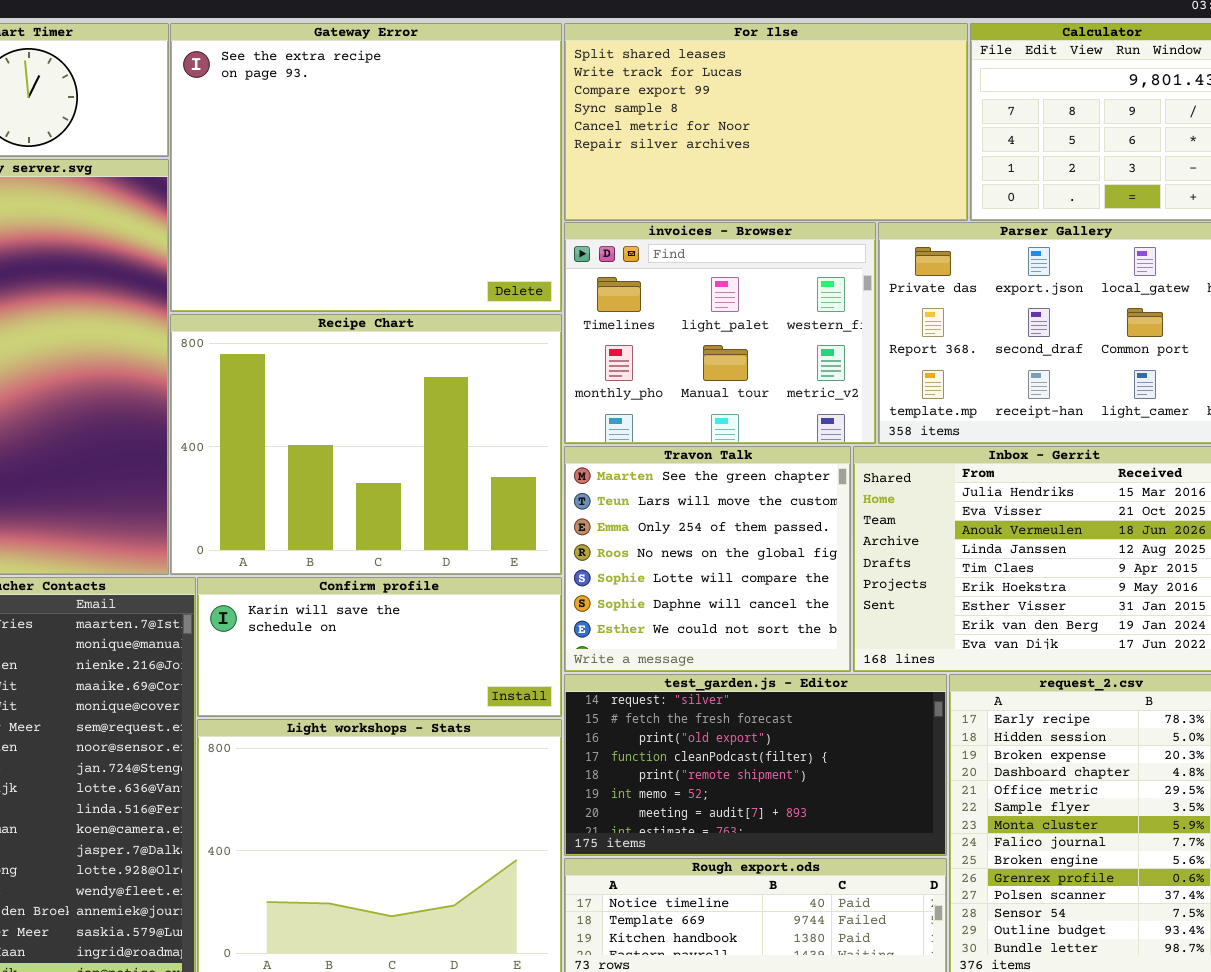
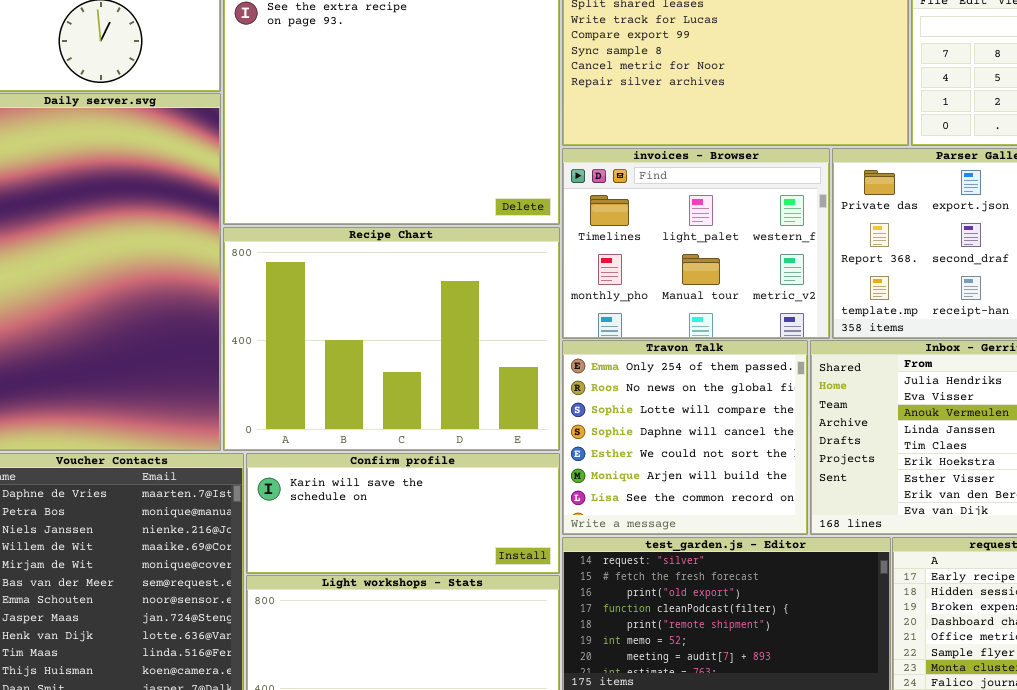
Travon Talk: [564,446,851,672] -> [562,340,808,535], scrolled down 2 rows

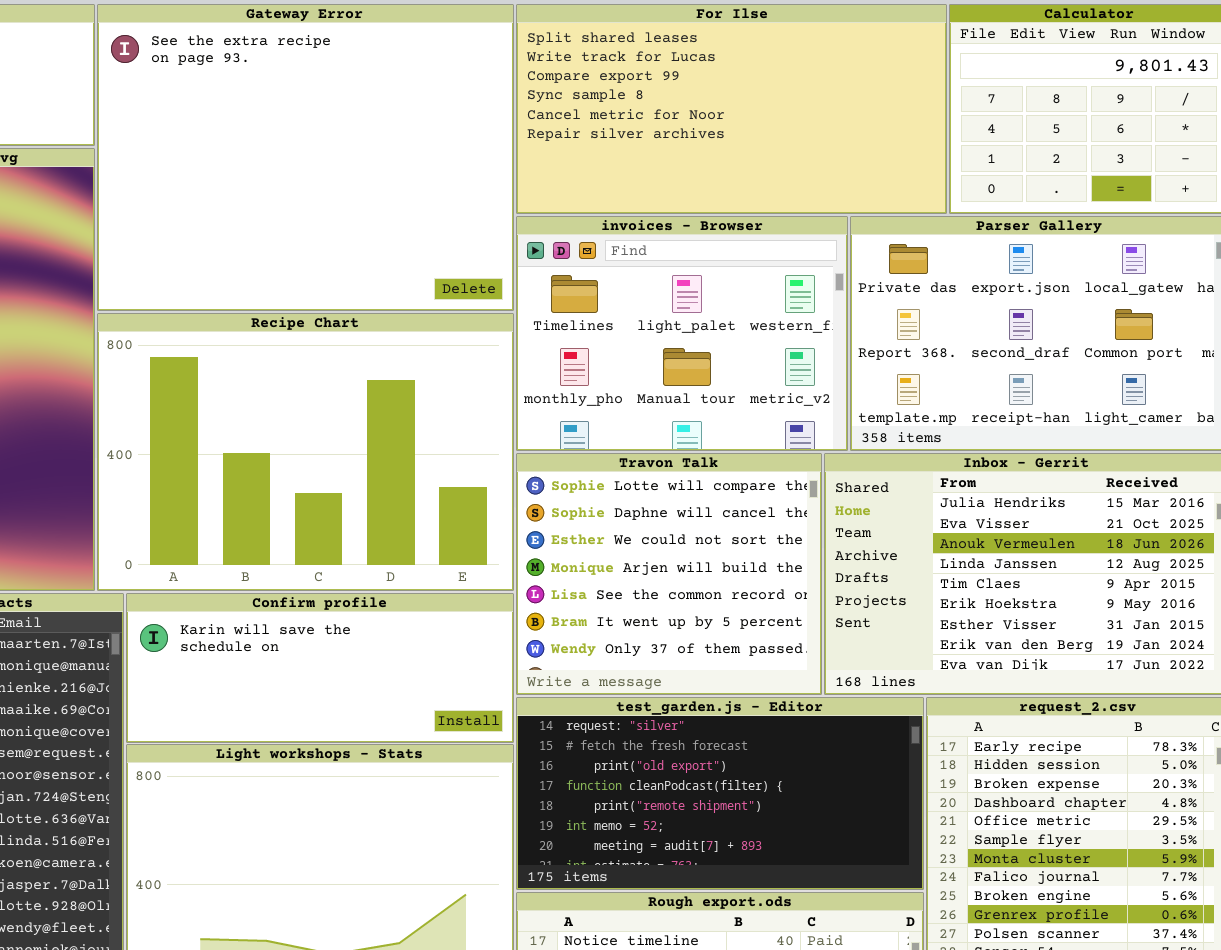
Travon Talk: [562,340,808,535] -> [516,453,822,695], scrolled down 2 rows

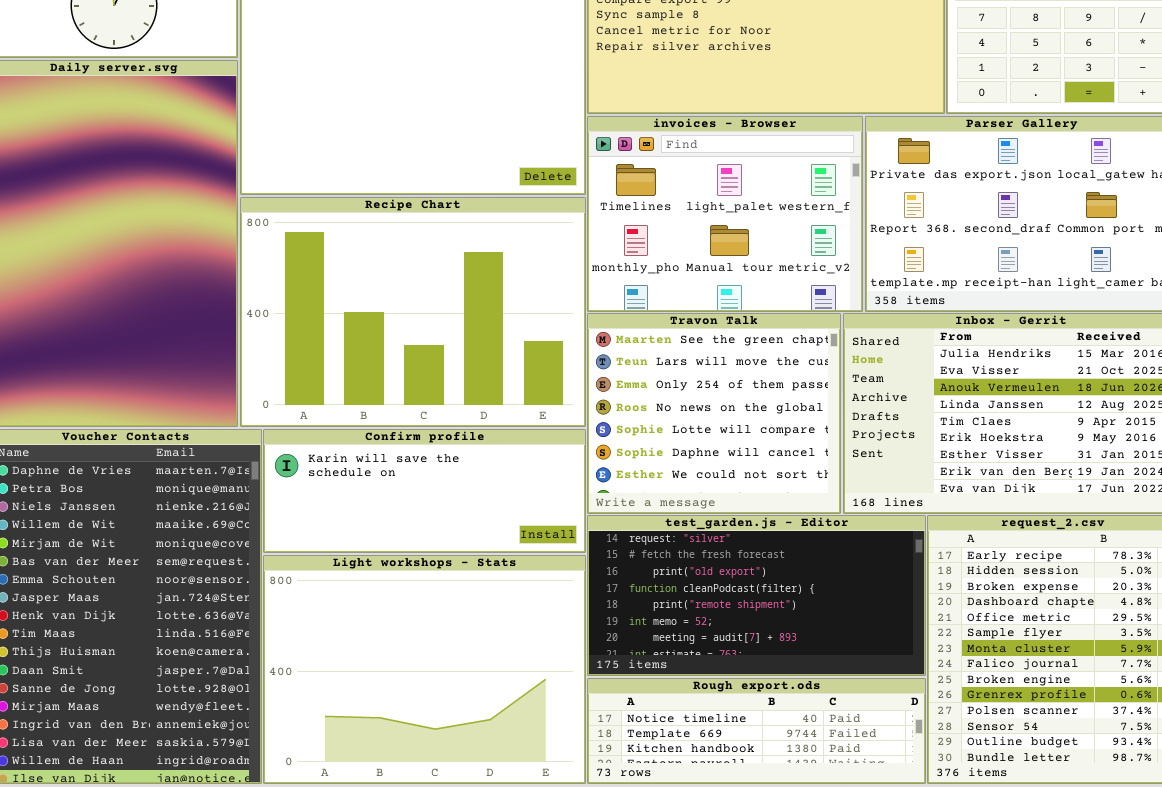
Travon Talk: [516,453,822,695] -> [587,313,841,514], scrolled up 4 rows

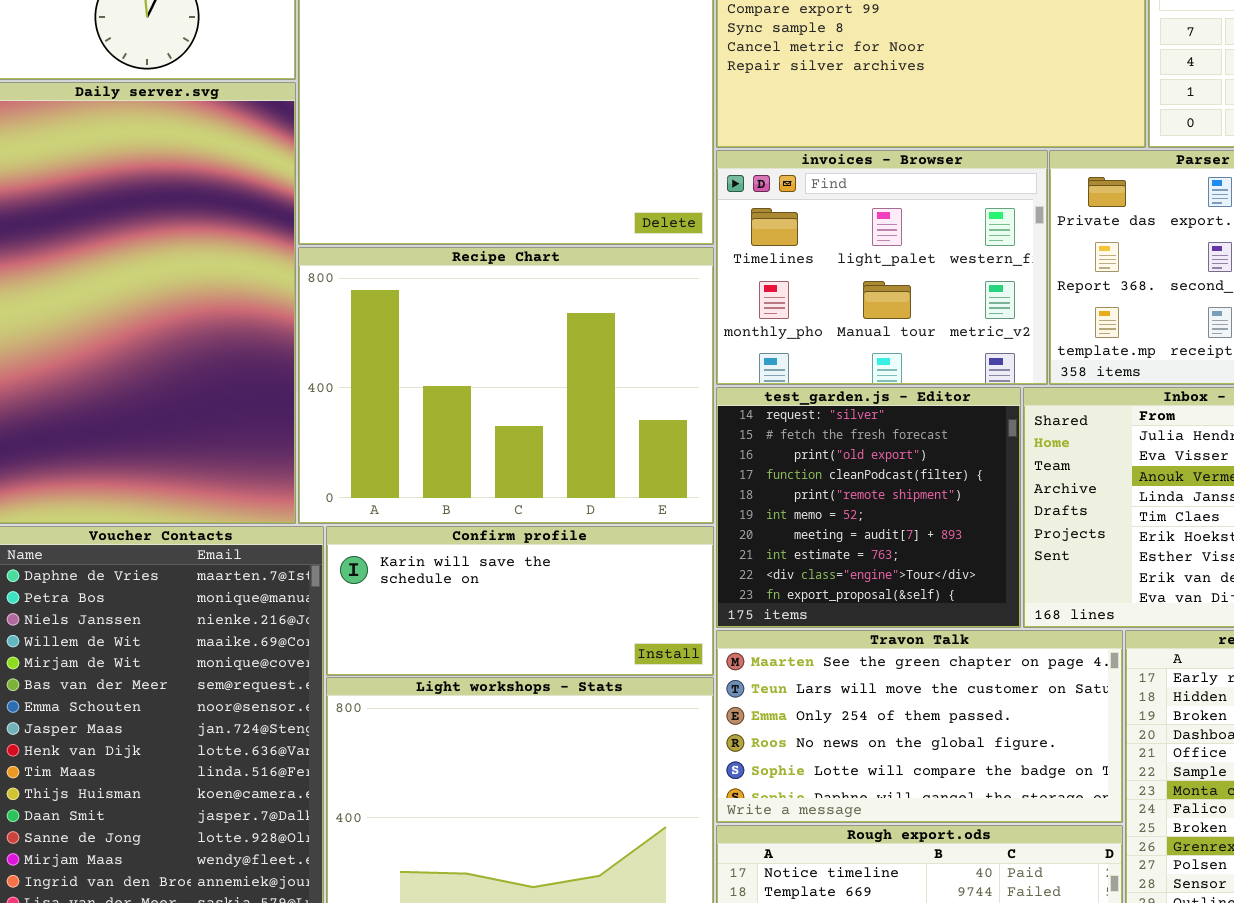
Travon Talk: [587,313,841,514] -> [716,630,1123,823], moved, resized
test_garden.js - Editor: [587,515,926,676] -> [716,387,1021,628], moved, resized

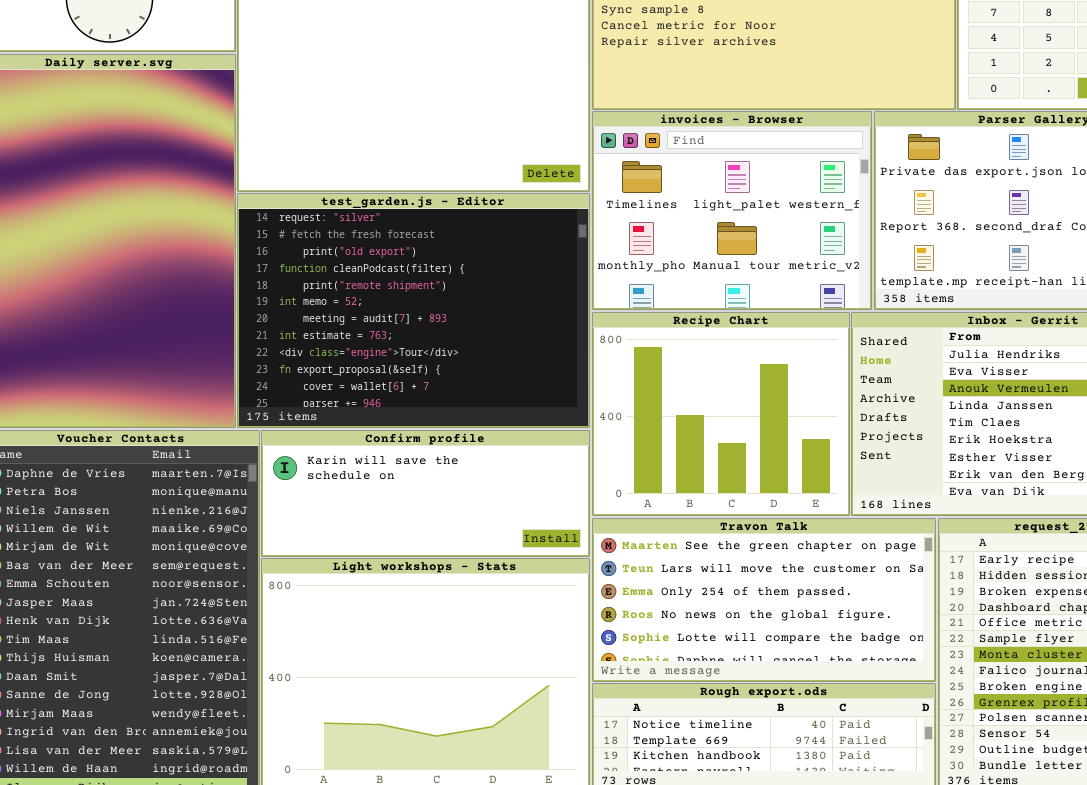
Recipe Chart: [298,247,714,524] -> [592,312,850,516], moved, resized
test_garden.js - Editor: [716,387,1021,628] -> [237,193,590,428], moved, resized

